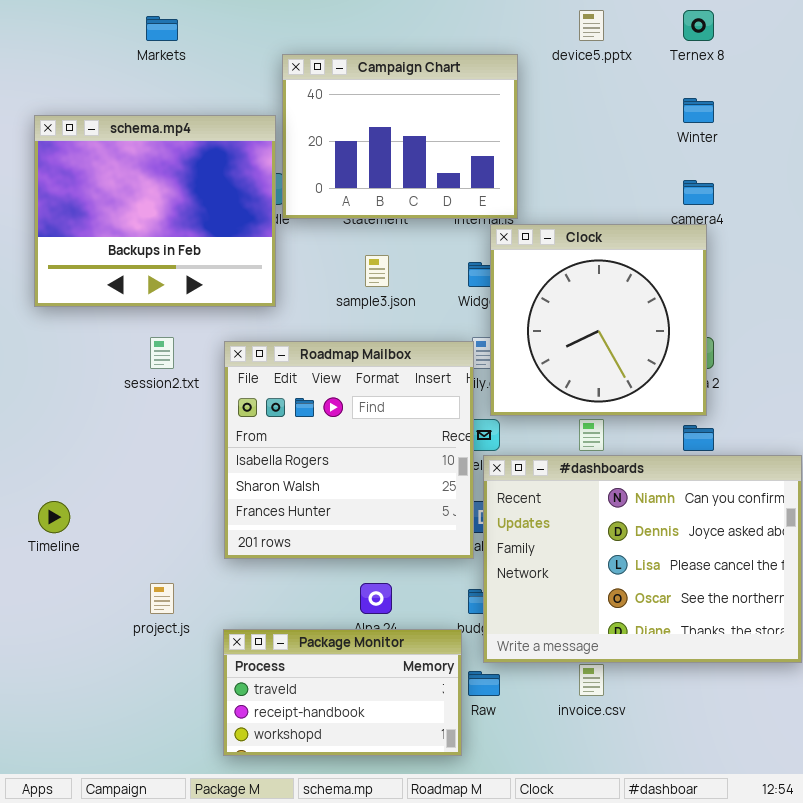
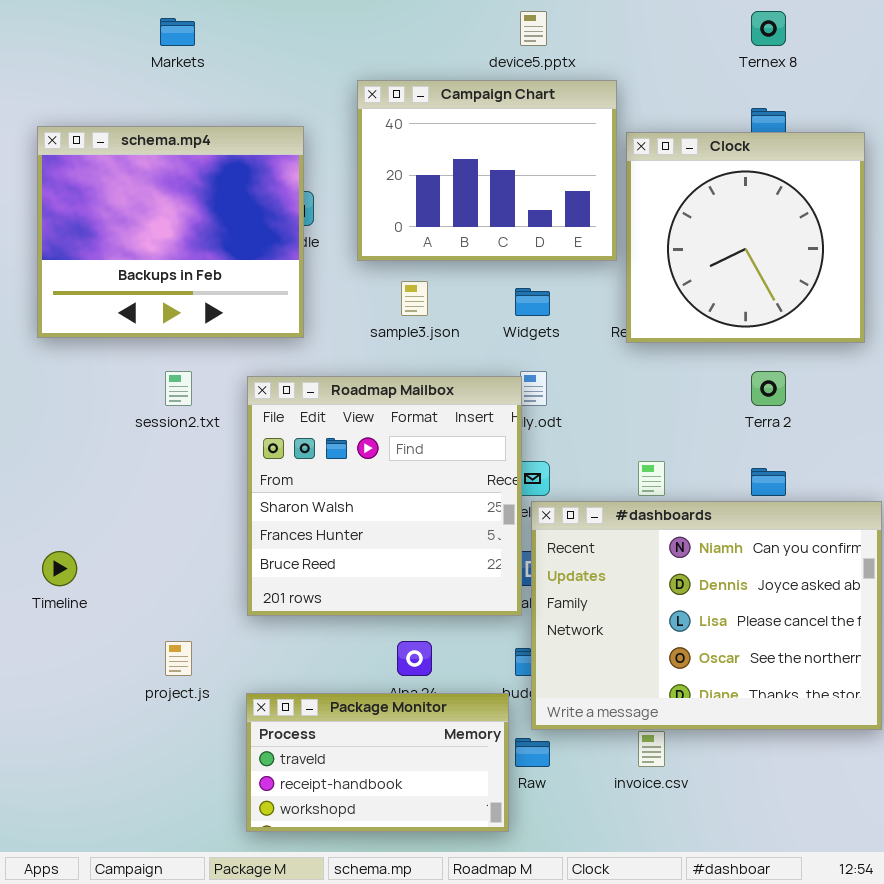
device5.pptx: [579,10,604,41] -> [520,11,547,46], moved
Campaign Chart: [282,54,518,219] -> [357,80,617,261], moved
Clock: [490,224,707,416] -> [626,132,865,343], moved
Roadmap Mailbox: [224,341,474,559] -> [247,376,522,616], scrolled down 1 row

